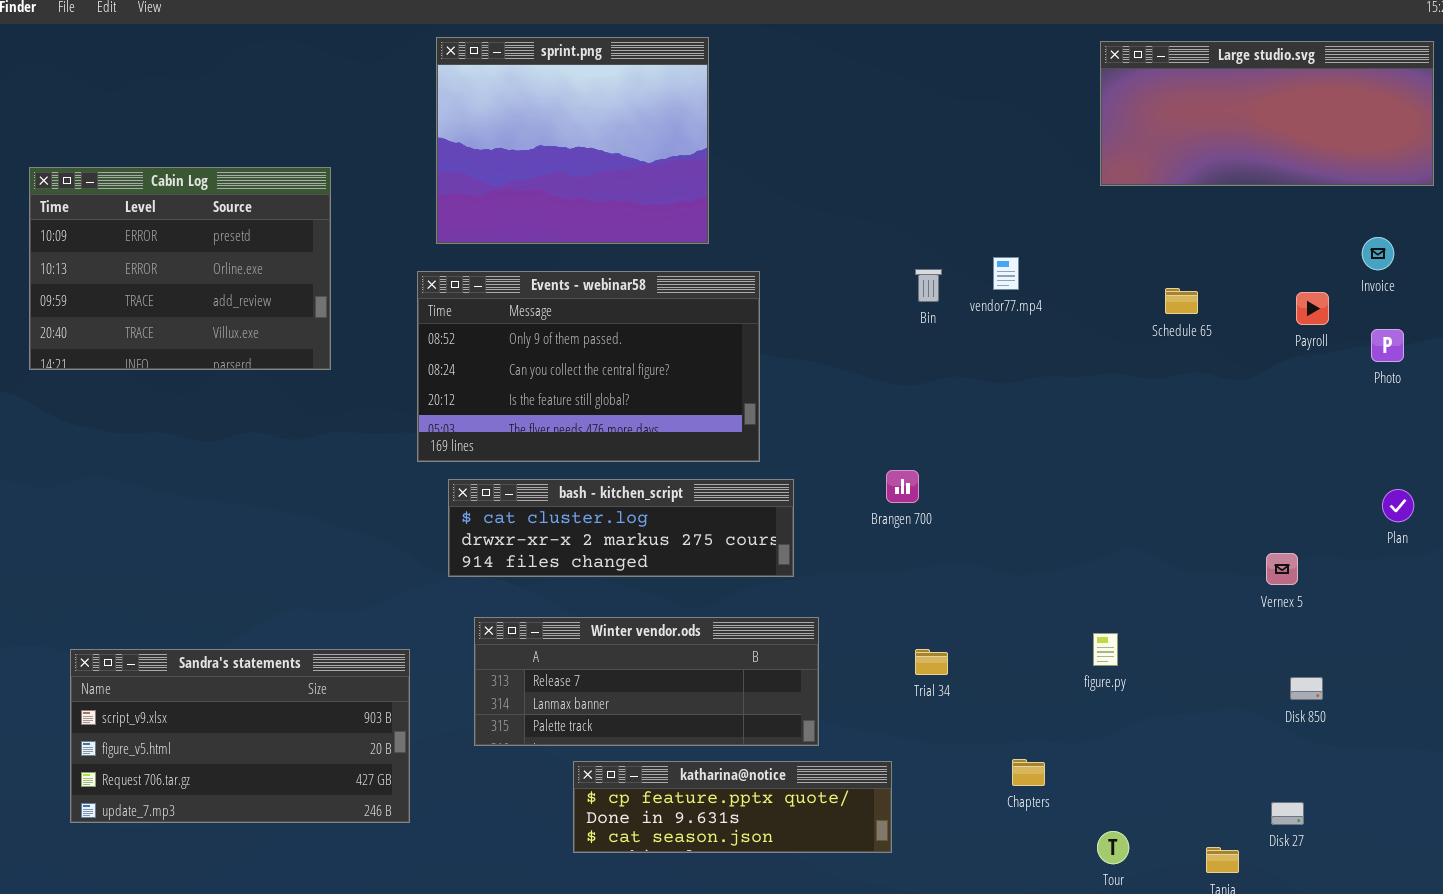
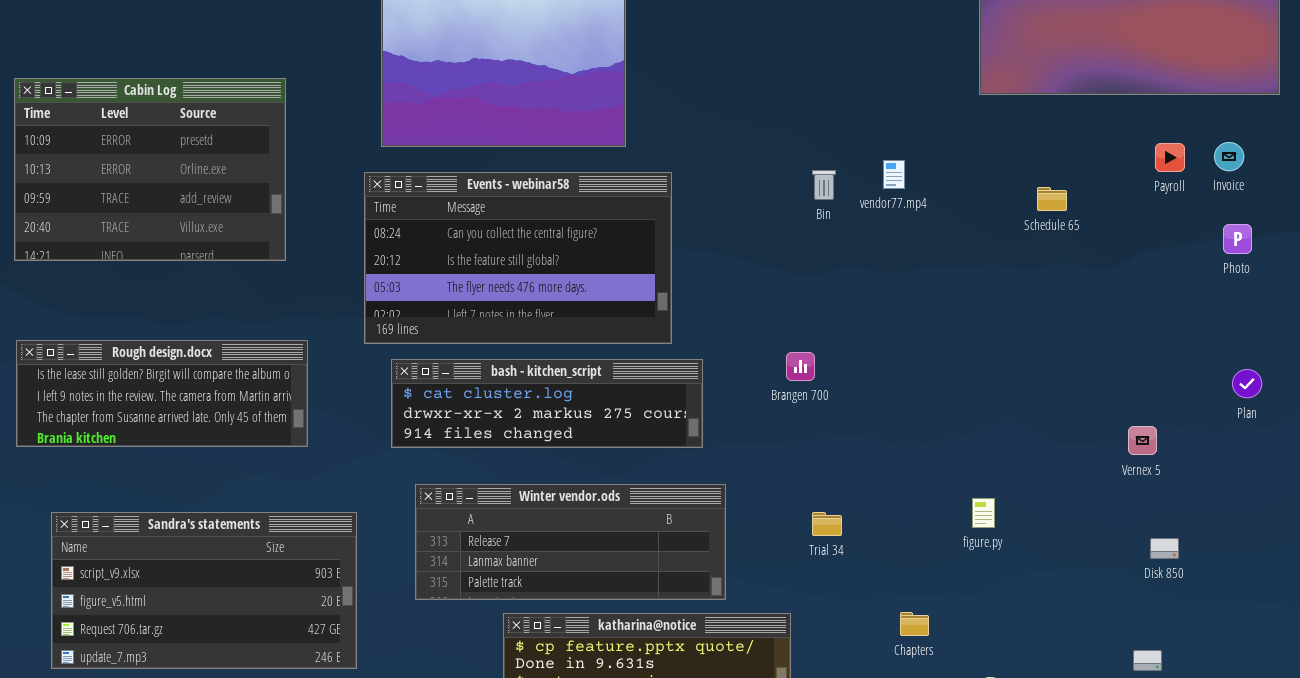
Events - webinar58: [417,271,760,462] -> [364,172,672,344], scrolled down 1 row
Payroll: [1296,292,1329,325] -> [1155,143,1185,172], moved
Rough design.docx: none -> [16,340,308,447], opened

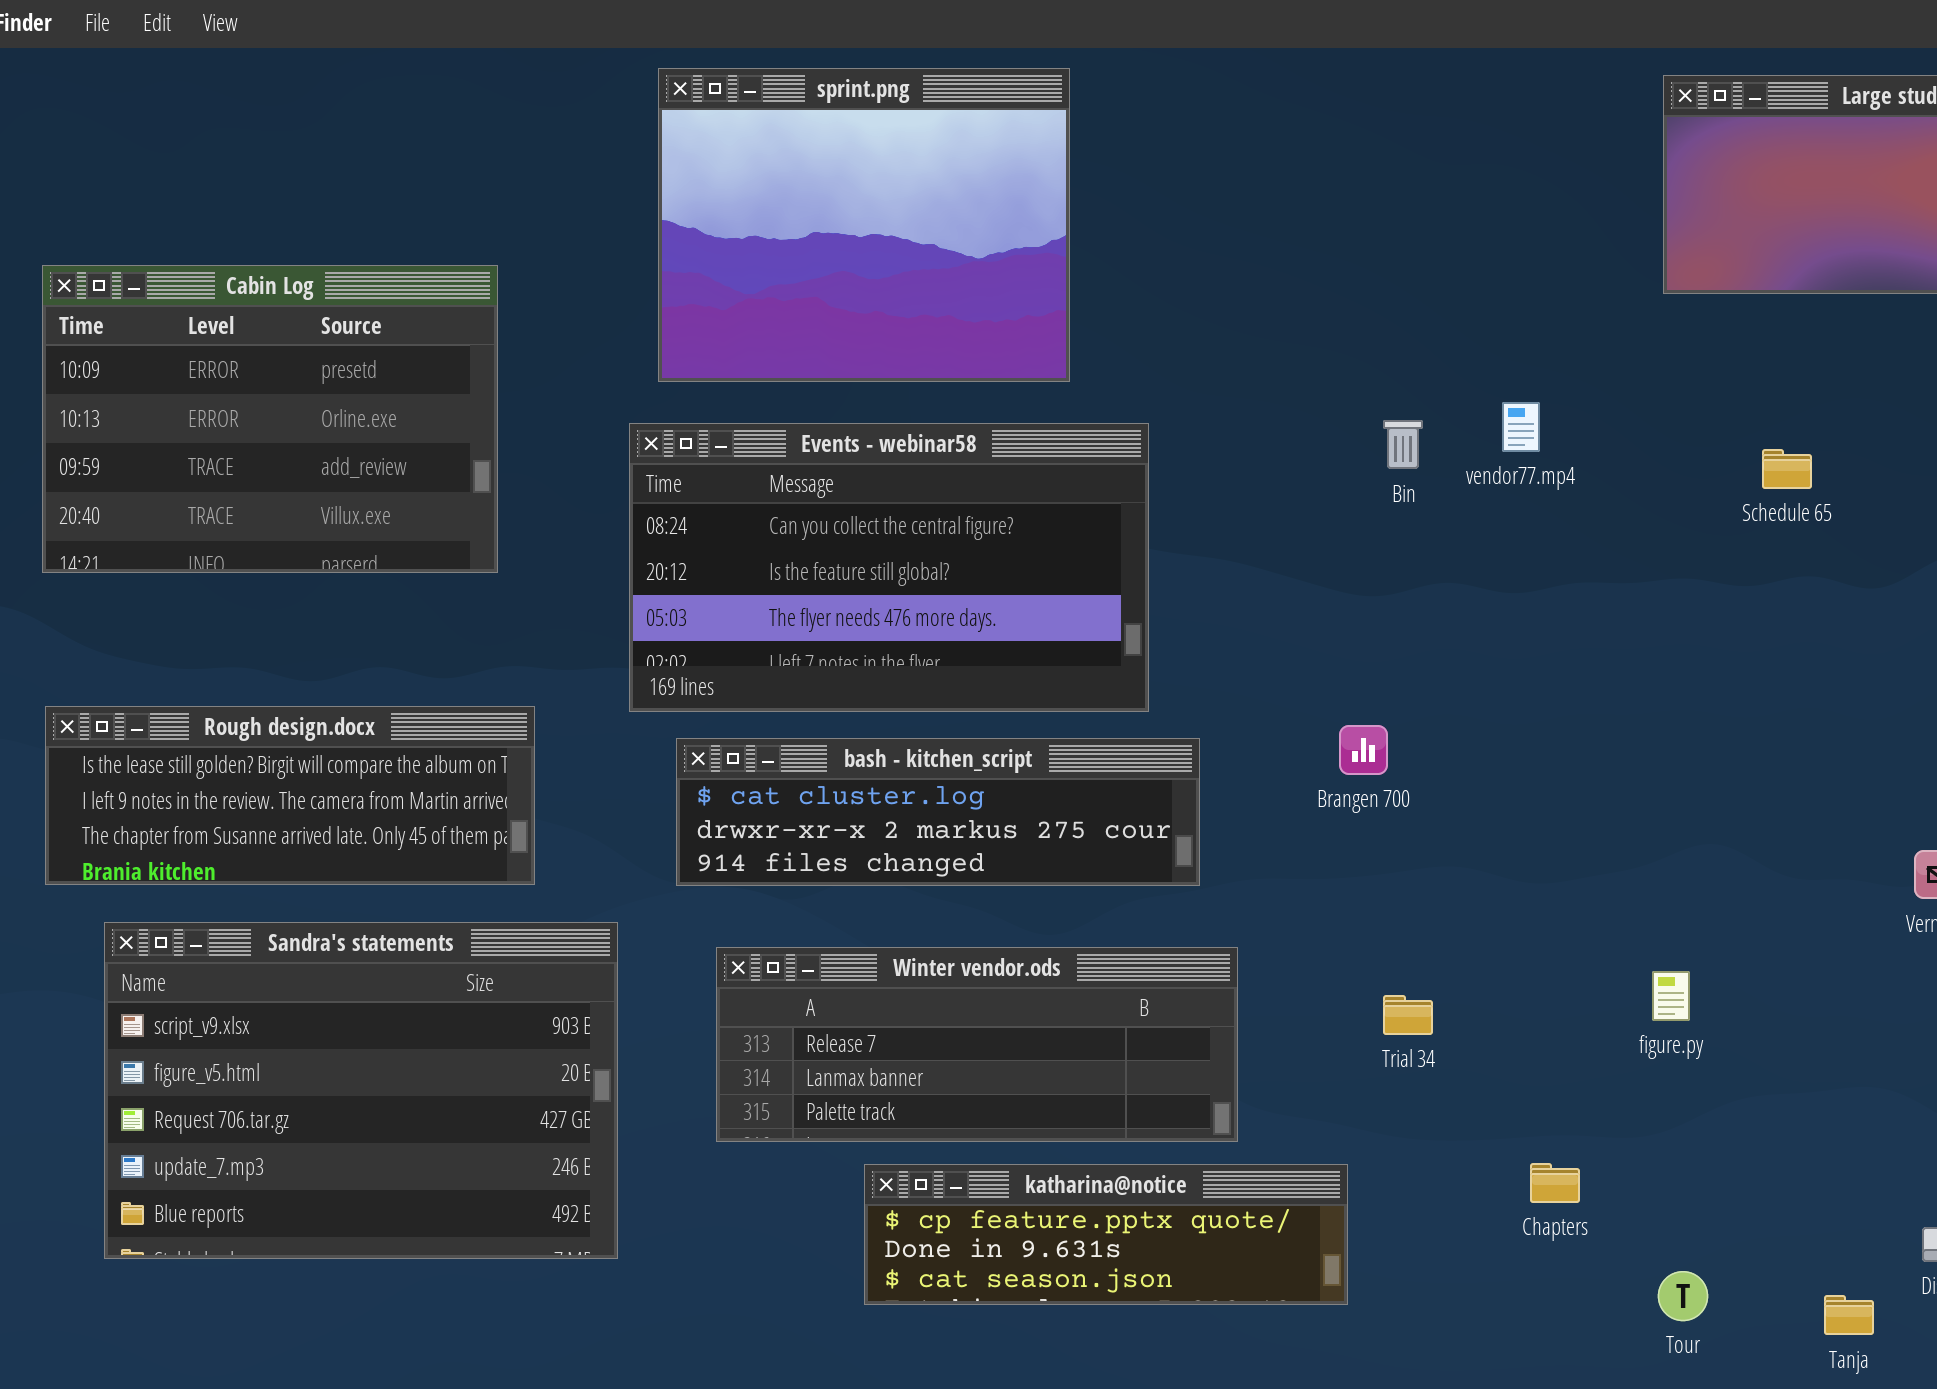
Sandra's statements: [51,512,357,669] -> [104,922,618,1259], resized

